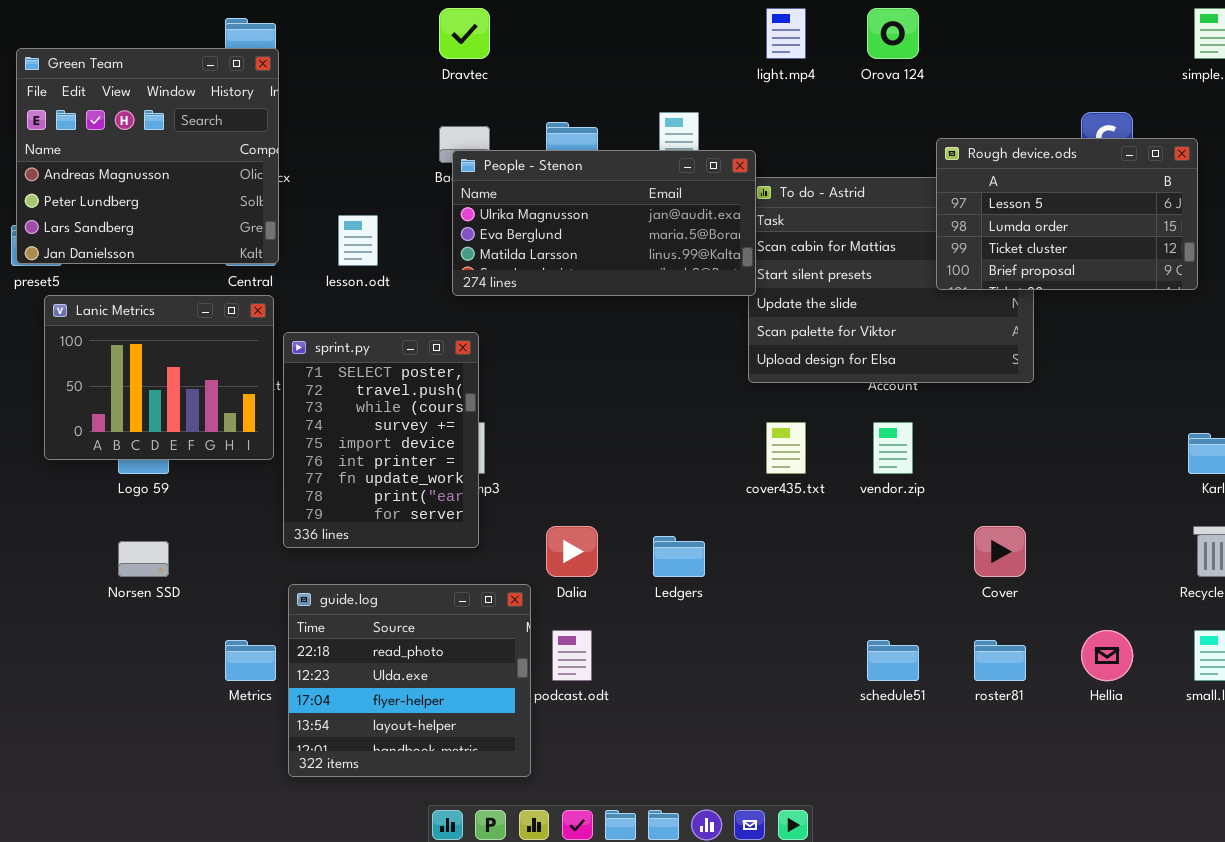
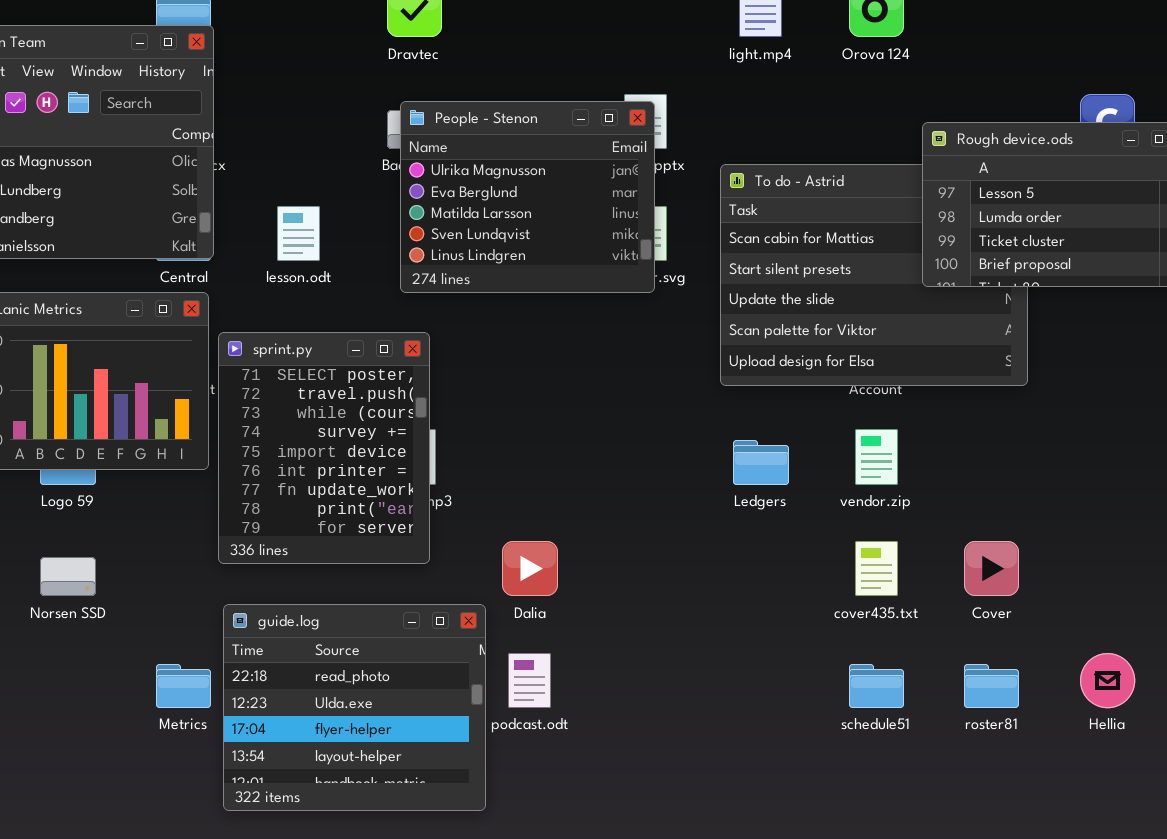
People - Stenon: [452,150,756,296] -> [400,101,655,293], resized
cover435.txt: [766,422,806,474] -> [855,541,898,596], moved
Ledgers: [653,536,705,577] -> [733,440,789,485], moved

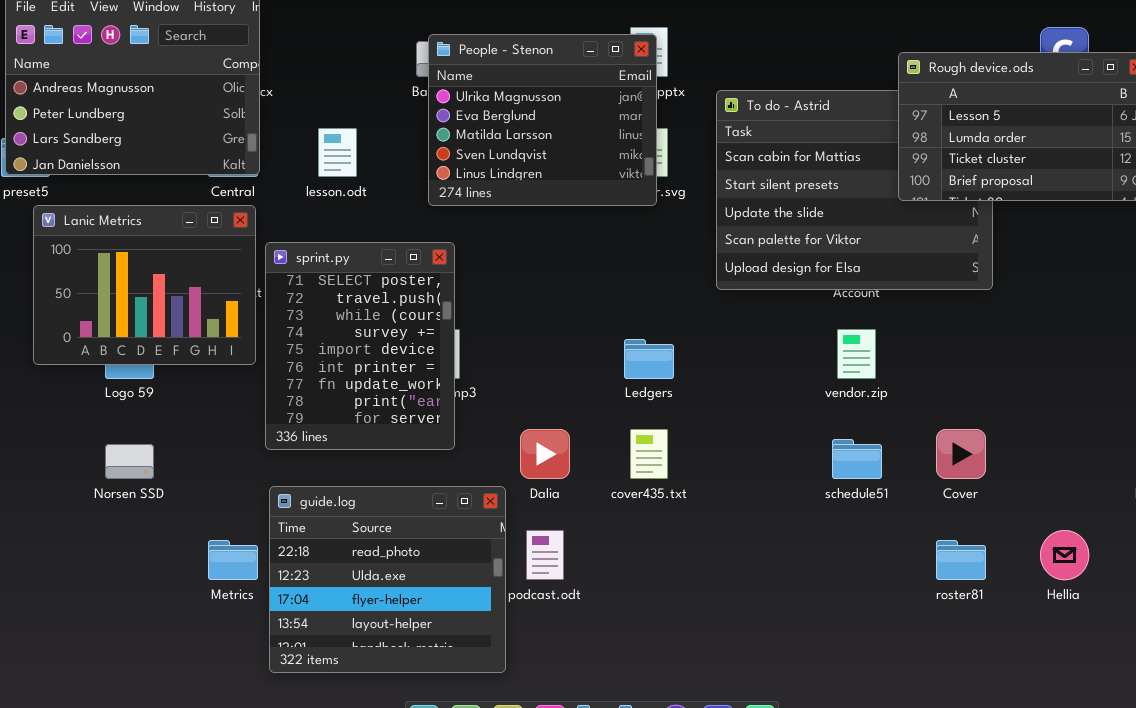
Ledgers: [733,440,789,485] -> [624,339,674,379], moved
cover435.txt: [855,541,898,596] -> [630,429,668,479], moved
schedule51: [849,664,904,708] -> [832,439,882,479], moved

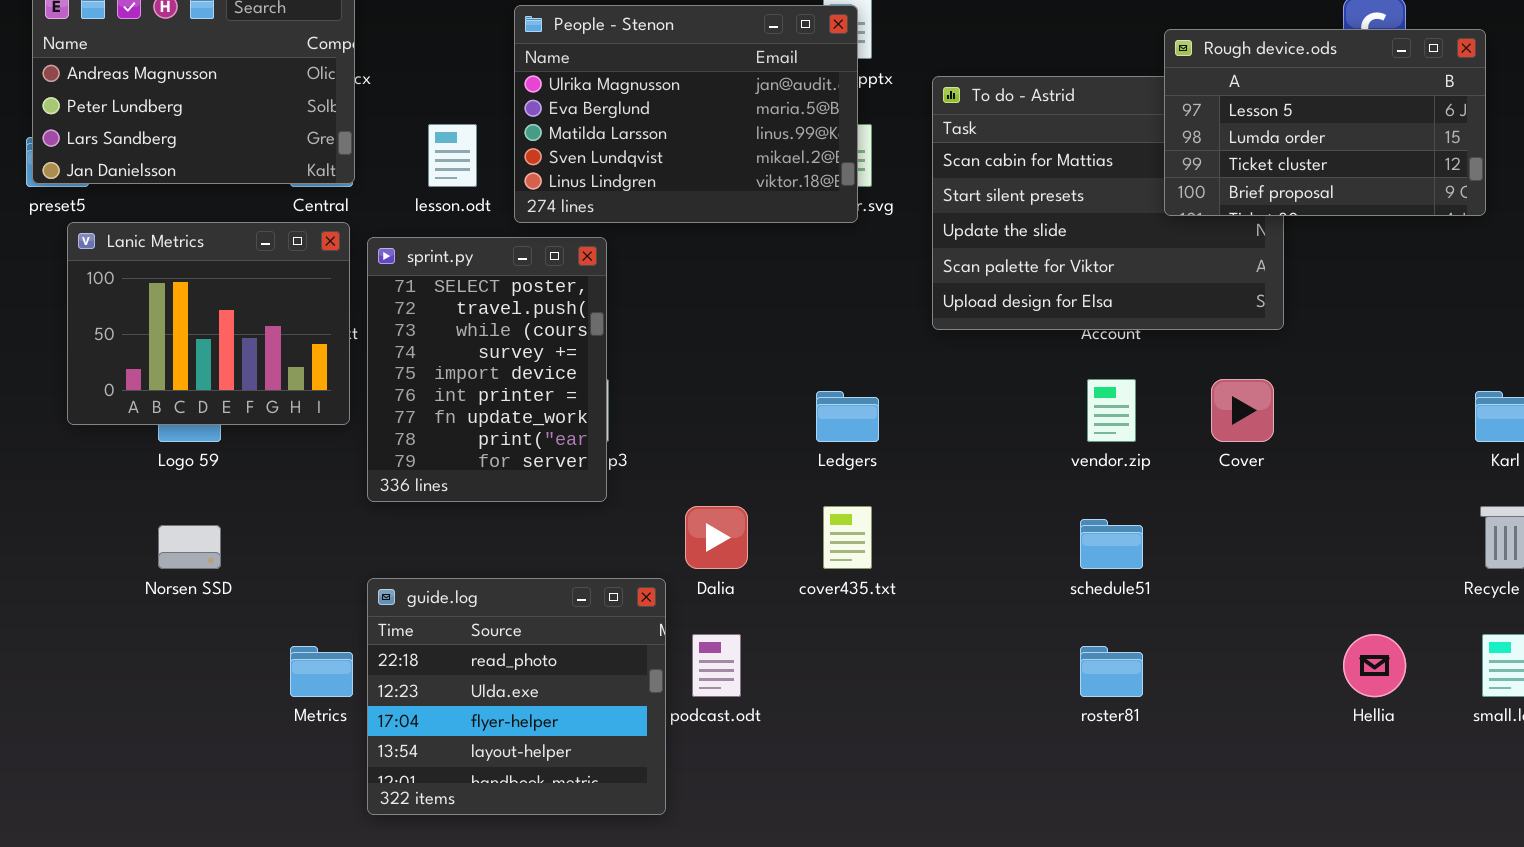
People - Stenon: [428,34,657,206] -> [514,5,858,223], resized
sprint.py: [265,242,455,450] -> [367,237,607,502], moved
Cover: [936,429,986,479] -> [1211,379,1274,442], moved
roster81: [936,540,986,580] -> [1080,646,1143,697], moved

